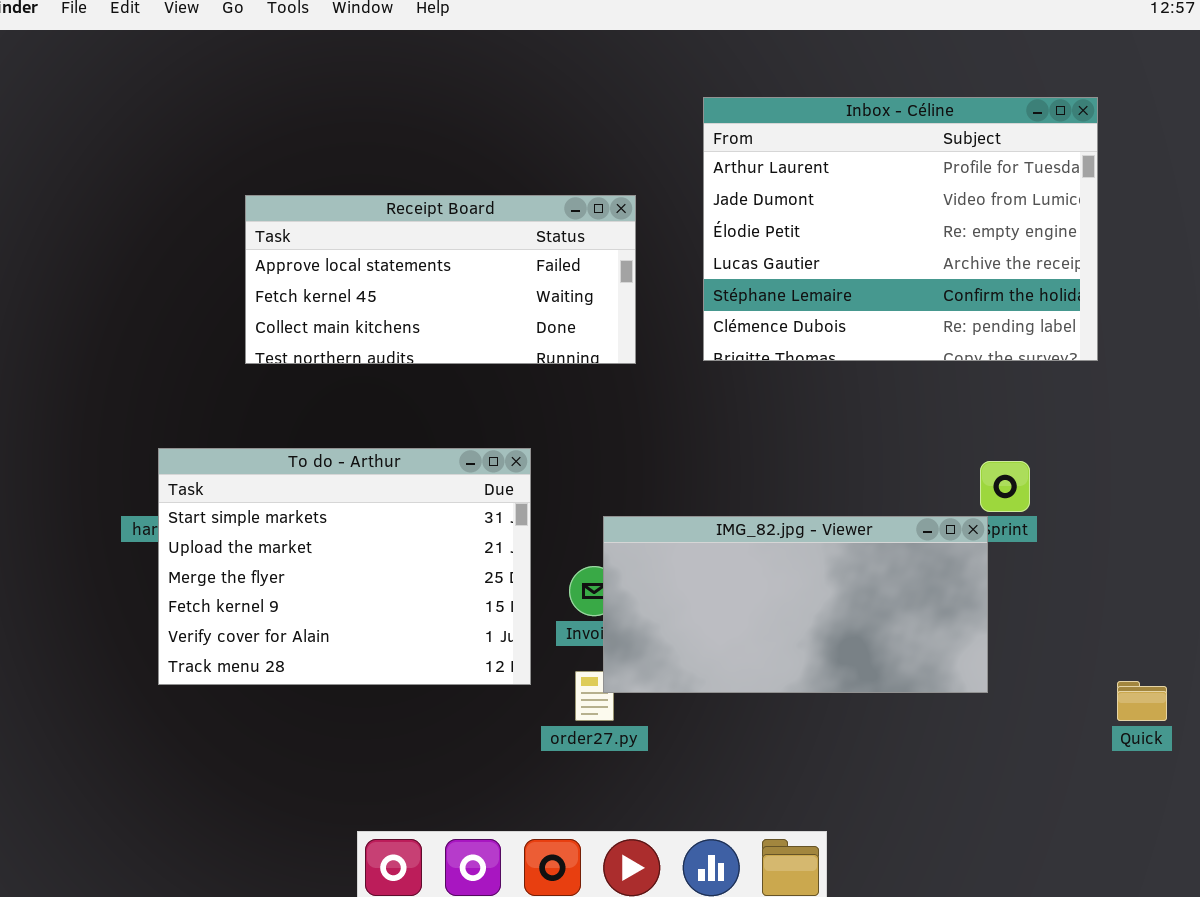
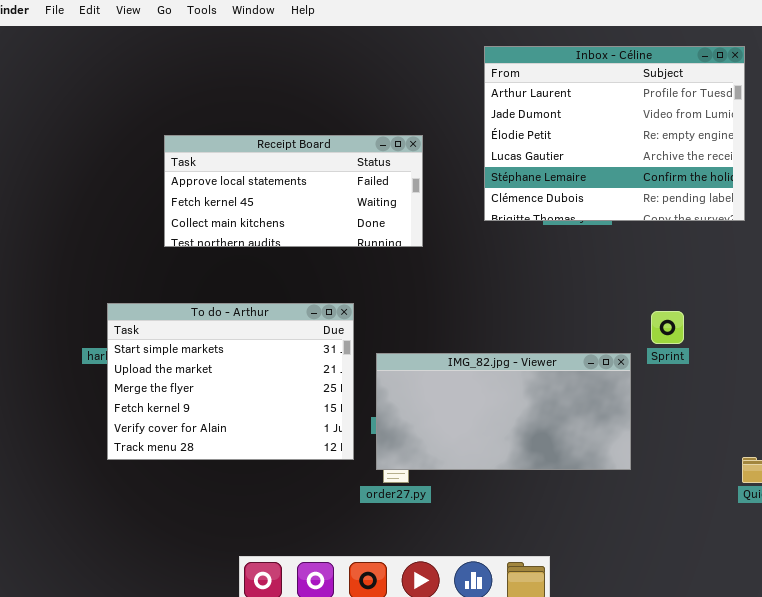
Inbox - Céline: [703,97,1098,361] -> [484,46,745,221], moved
IMG_82.jpg - Viewer: [603,516,988,693] -> [376,353,631,470], moved

